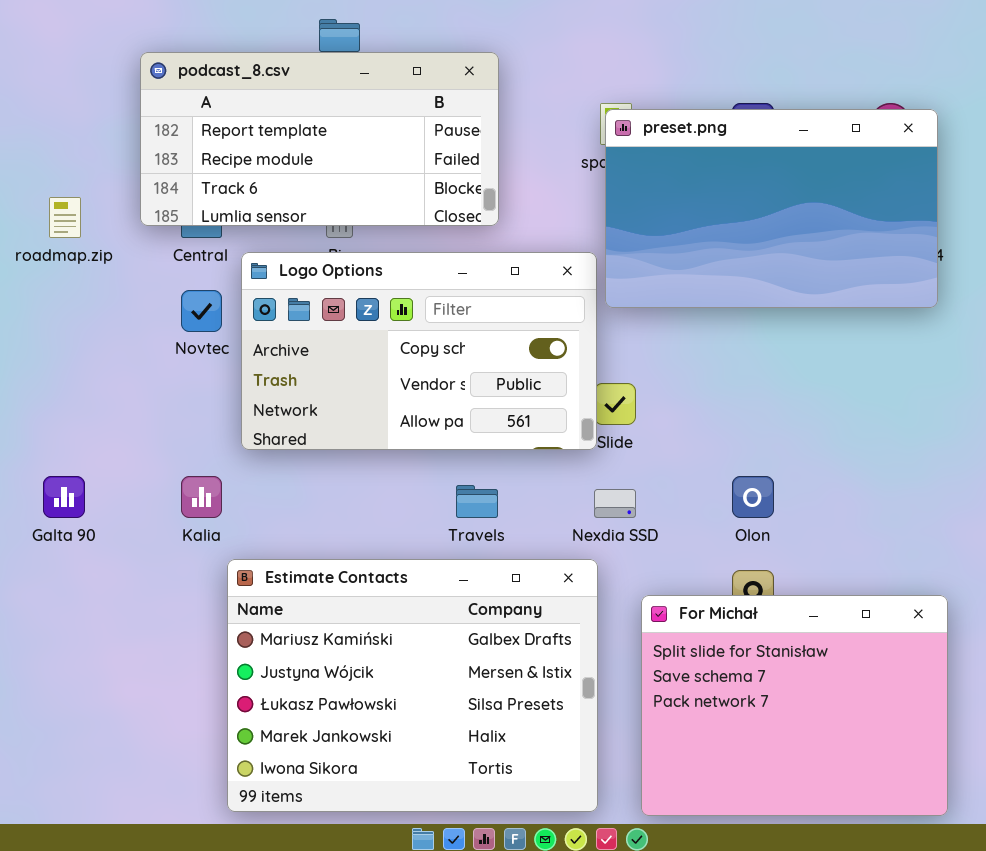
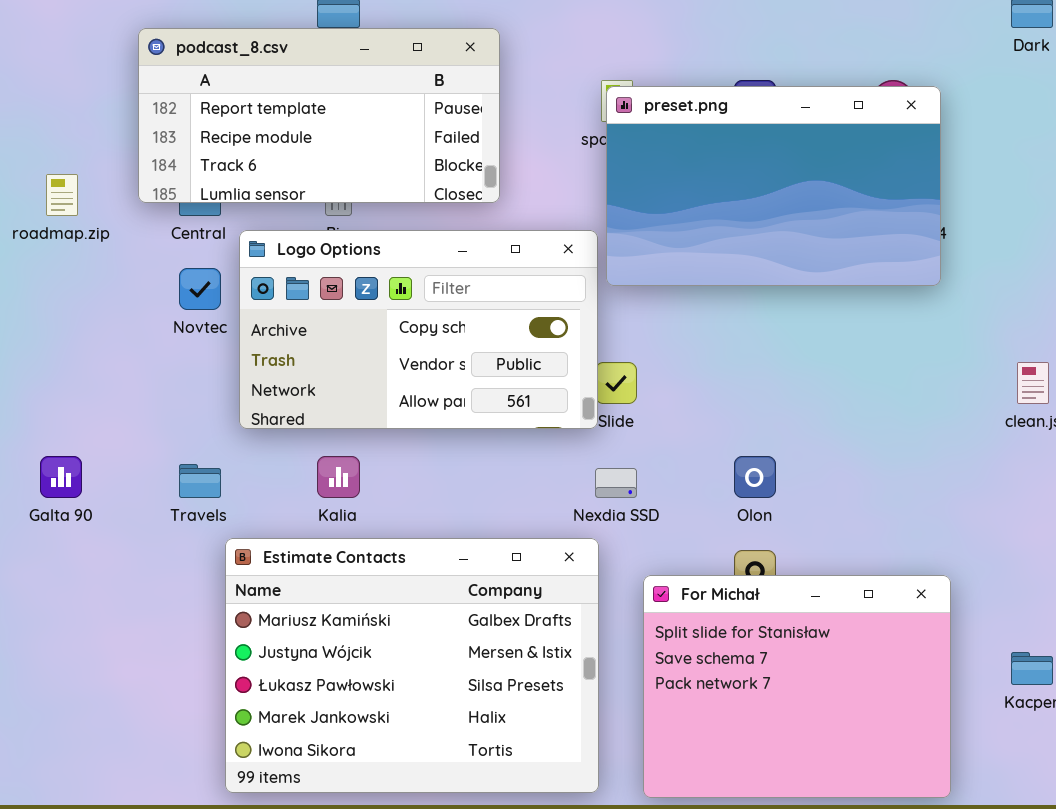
Kalia: [181,476,222,518] -> [317,456,360,498], moved
Travels: [456,485,498,518] -> [179,464,221,498], moved

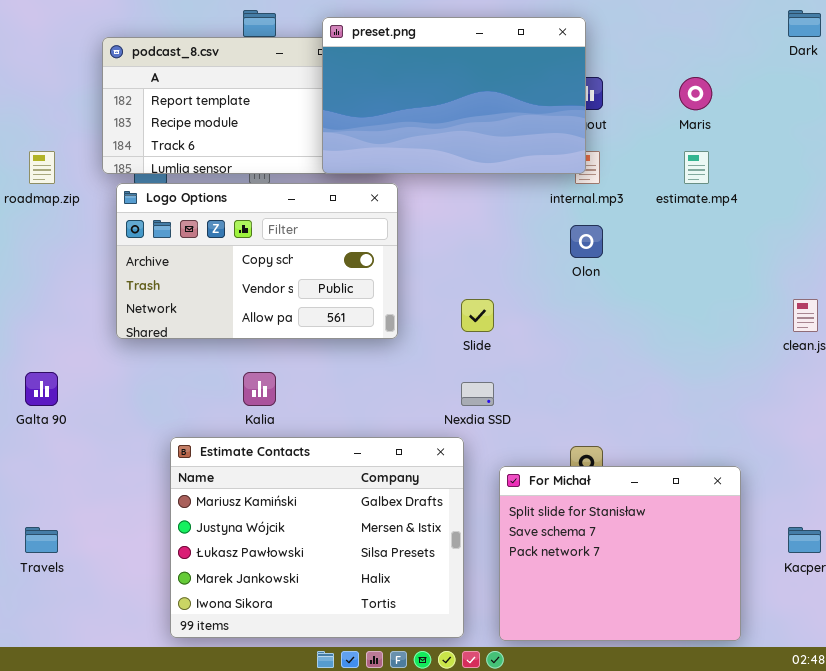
preset.png: [606,86,941,286] -> [322,17,586,174], moved
Logo Options: [239,230,598,429] -> [116,183,398,339], moved
Olon: [734,456,776,498] -> [570,225,603,258], moved
Travels: [179,464,221,498] -> [25,527,58,553], moved

